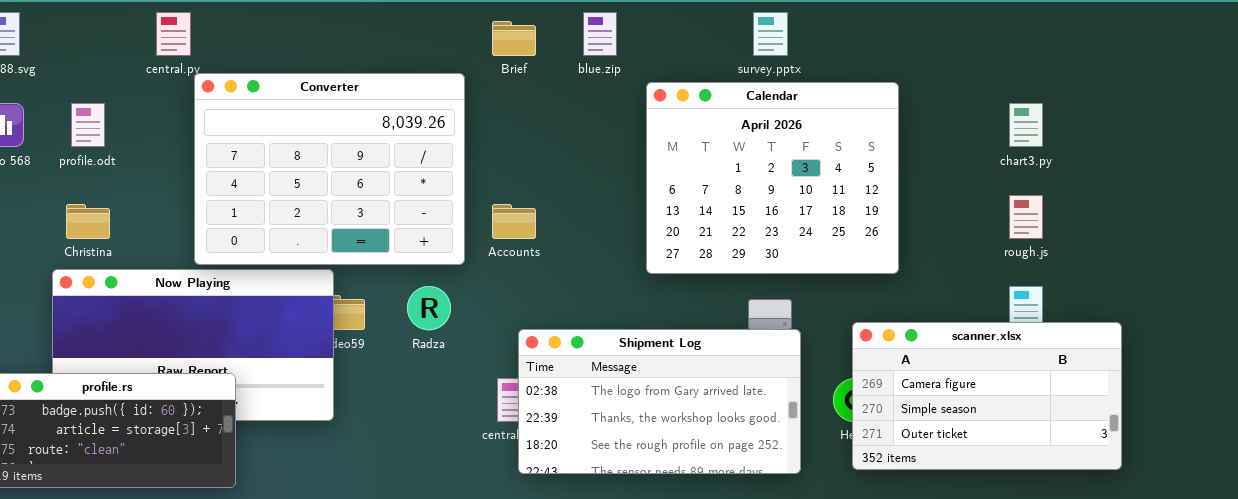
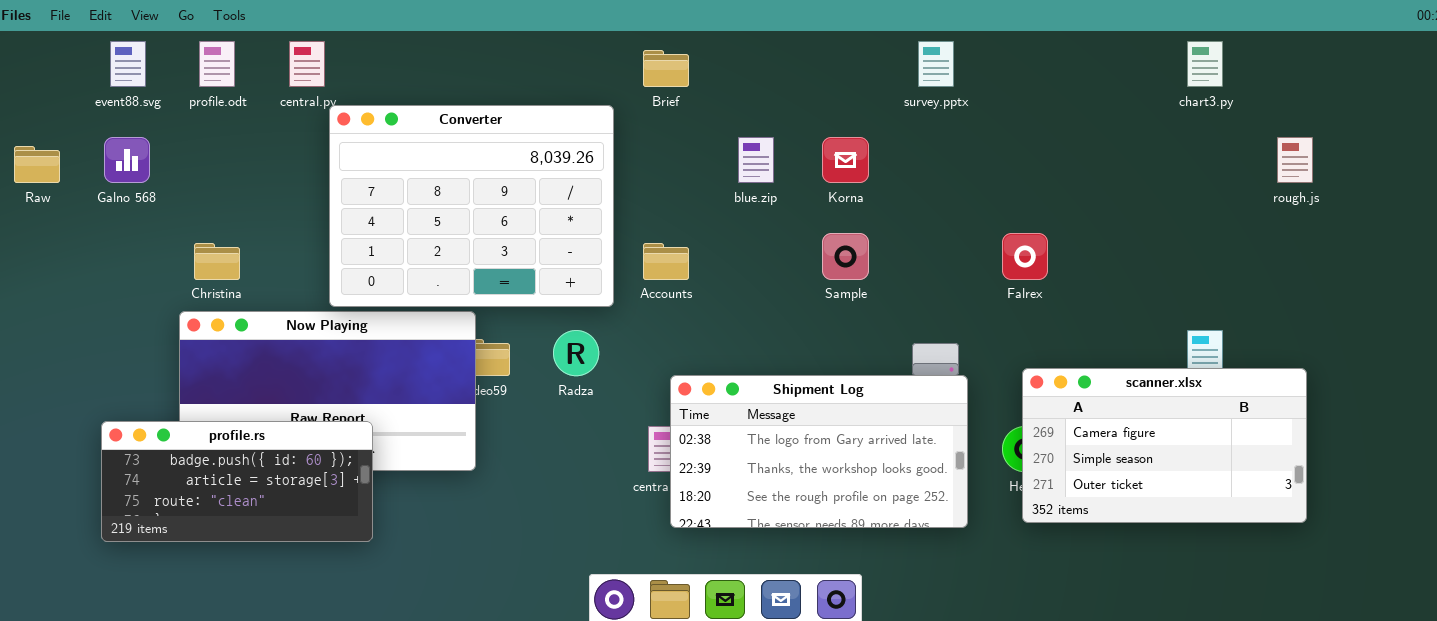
blue.zip: [583,12,617,56] -> [738,137,774,183], moved
Calendar: [646,82,899,274] -> none, closed
profile.odt: [71,103,105,147] -> [199,41,235,87], moved
chart3.py: [1009,103,1043,147] -> [1187,41,1223,87], moved
rough.js: [1009,195,1043,239] -> [1277,137,1313,183], moved

